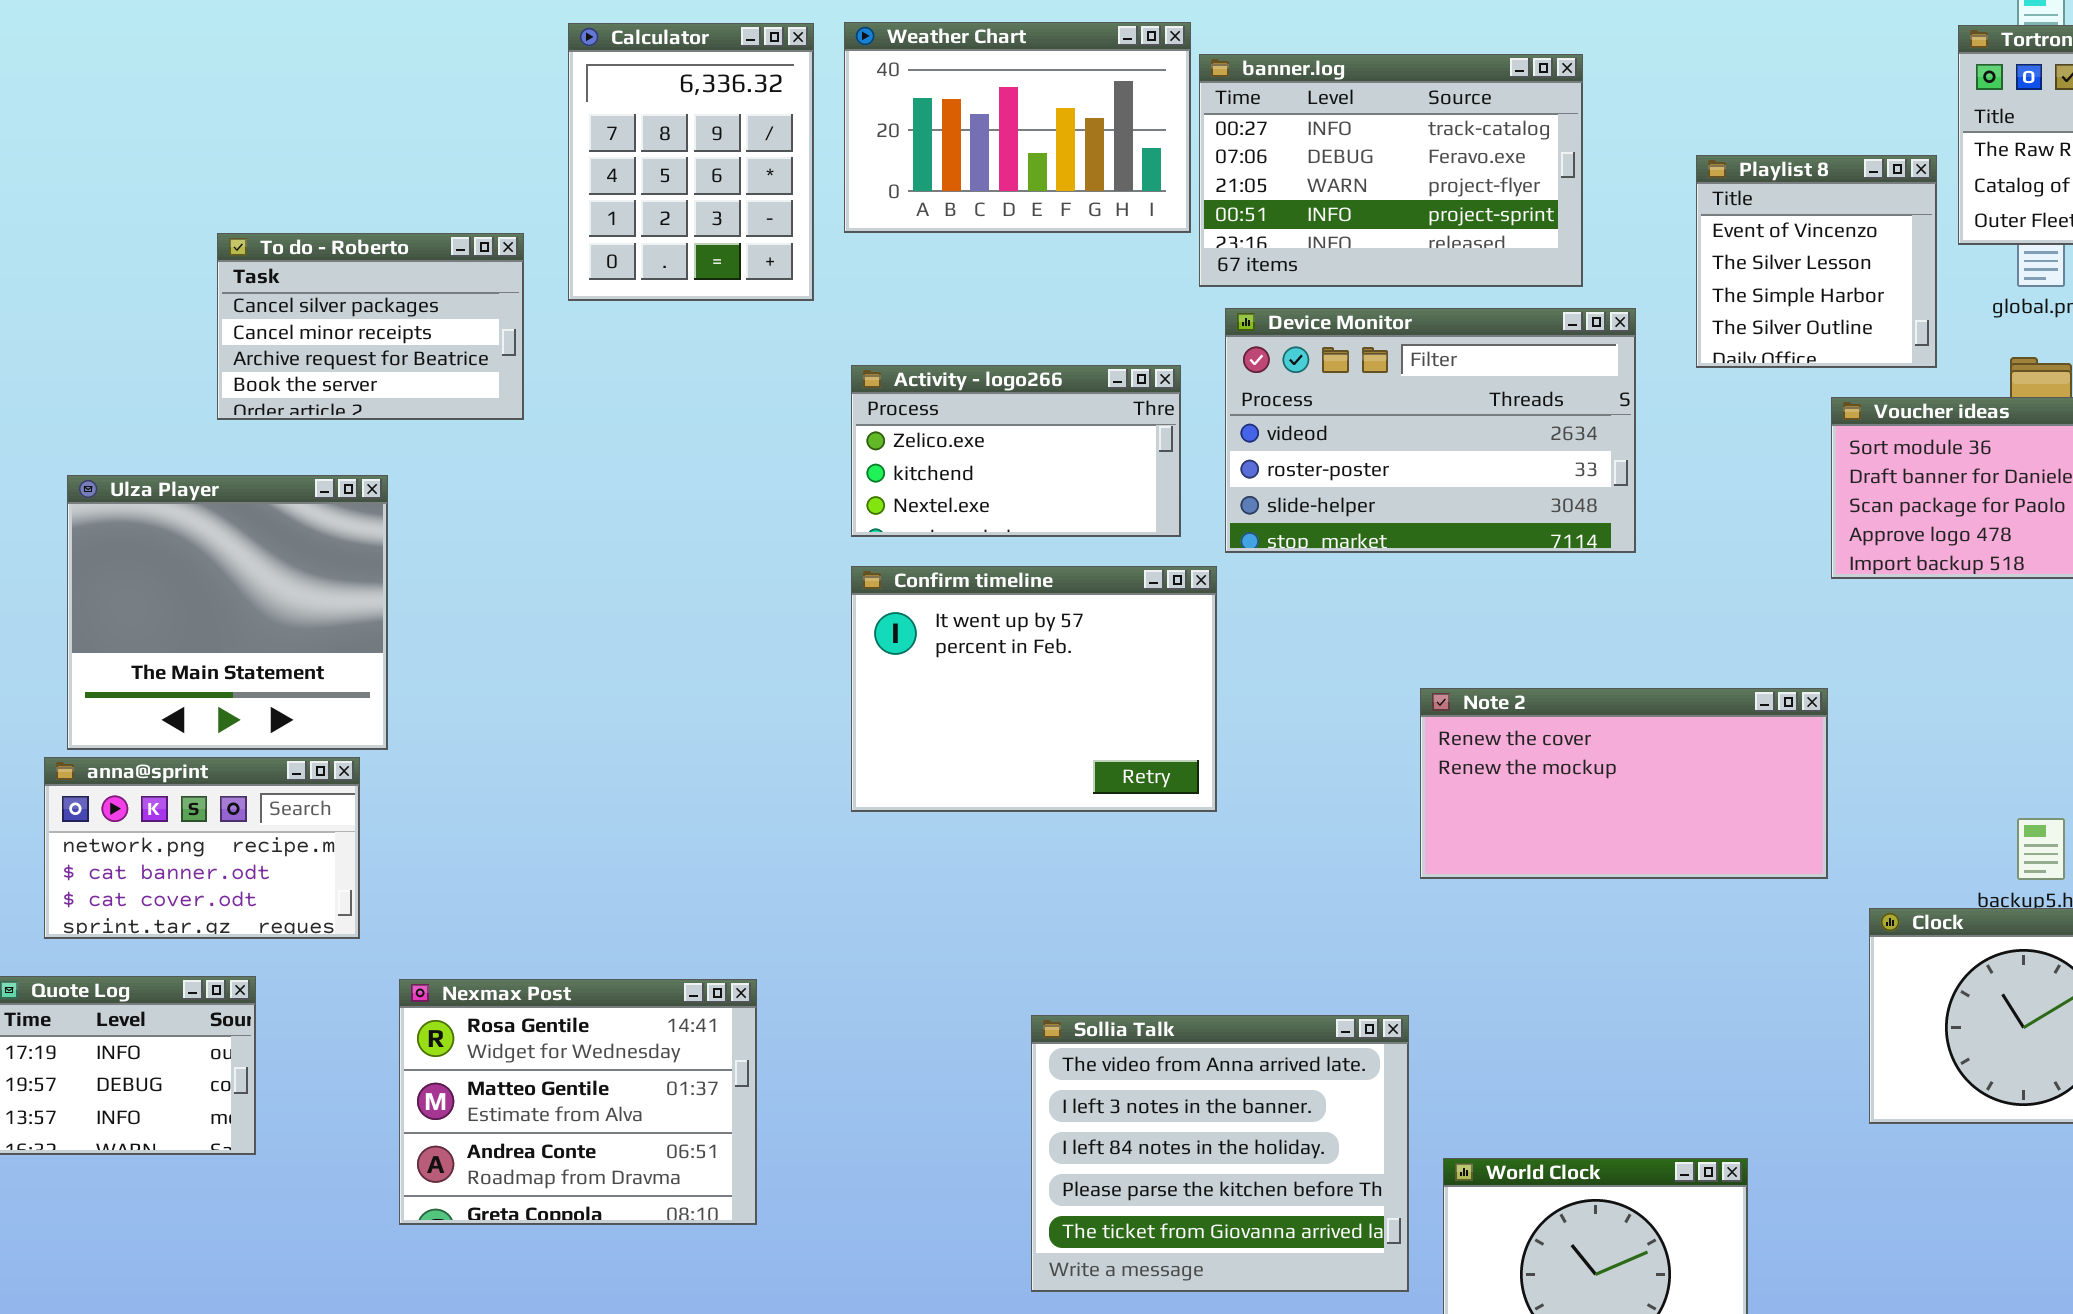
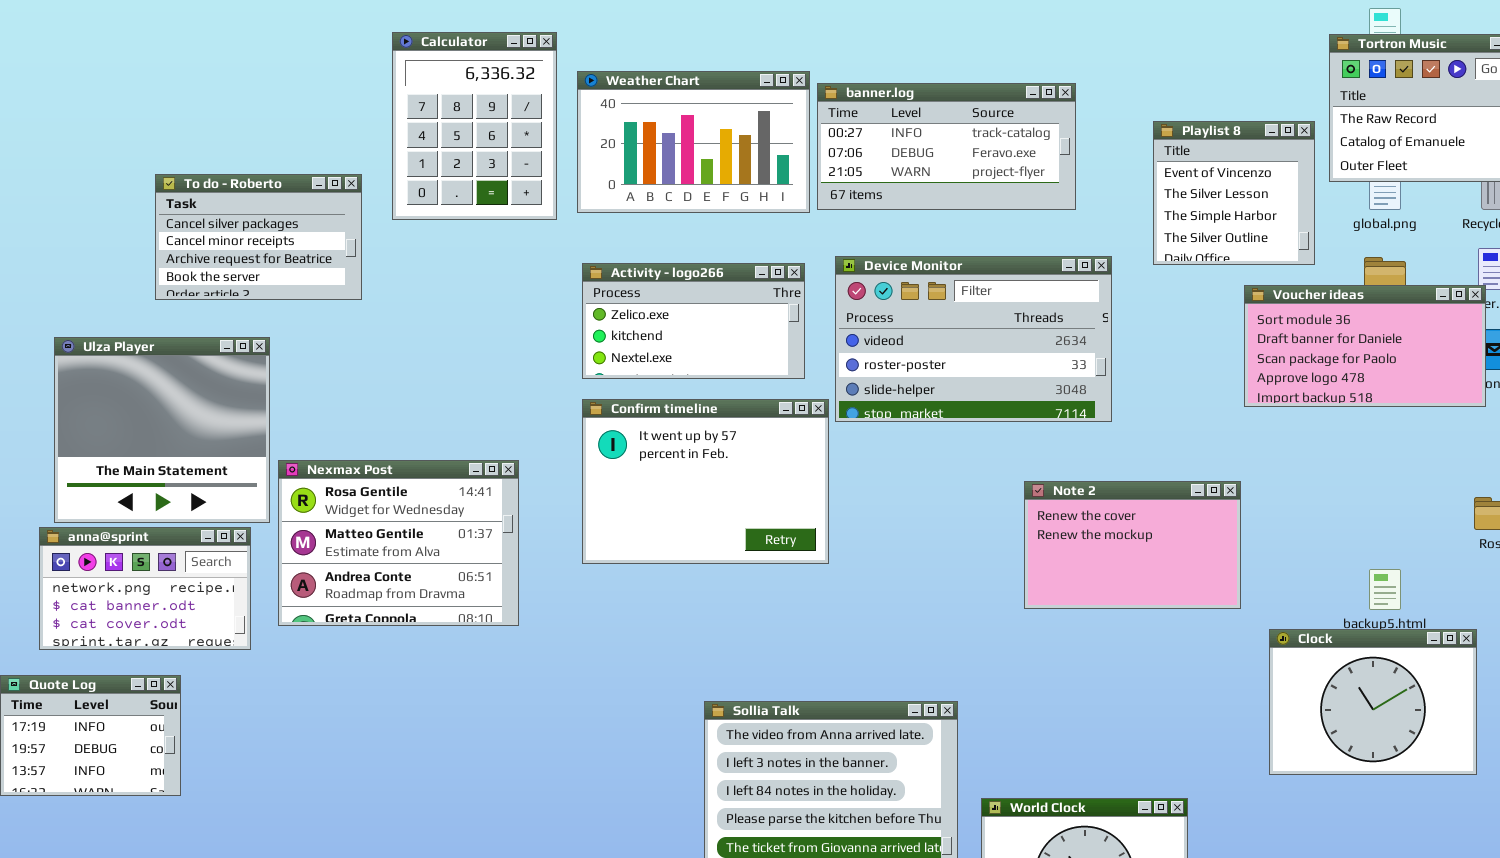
Weather Chart: [844,22,1191,233] -> [577,71,810,213], moved
banner.log: [1199,54,1583,287] -> [817,83,1076,210], resized
Device Monitor: [1225,308,1636,553] -> [835,256,1112,422], moved
Note 2: [1420,688,1828,879] -> [1024,481,1241,609], resized
Nexmax Post: [399,979,757,1225] -> [278,460,519,626], moved

